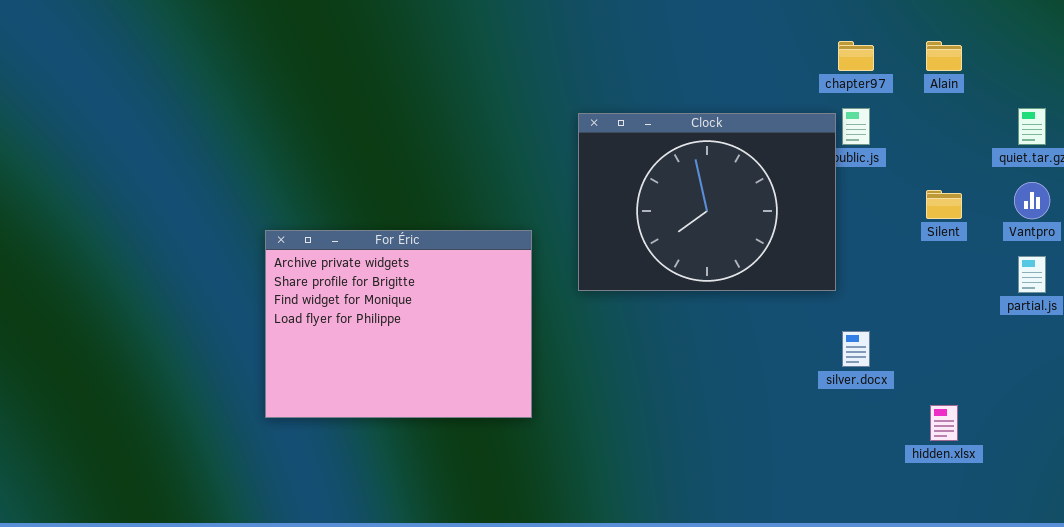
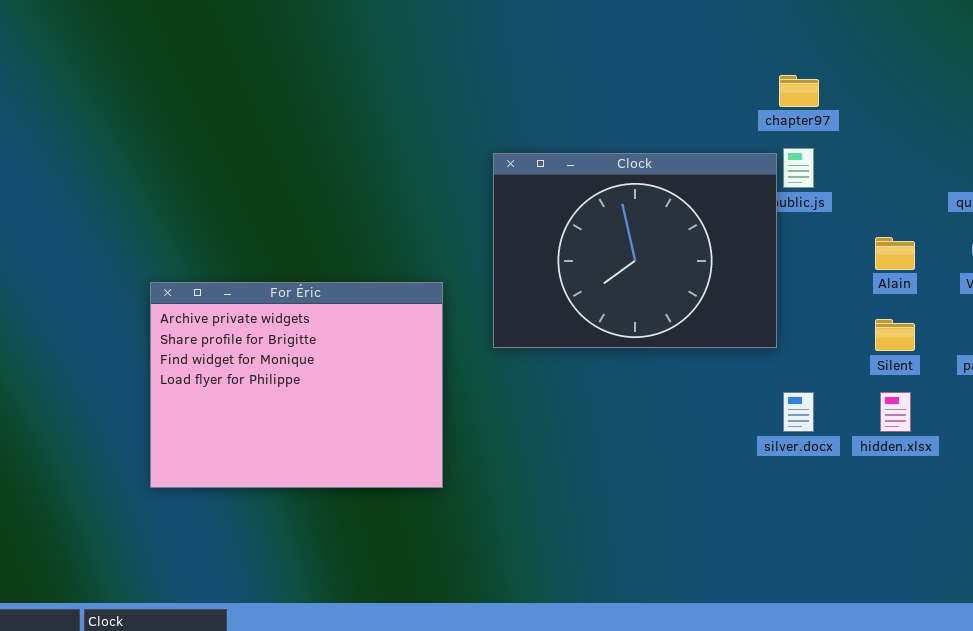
Alain: [926,41,962,71] -> [875,237,915,270], moved
Silent: [926,190,962,219] -> [875,319,915,351], moved
hidden.xlsx: [930,405,958,441] -> [880,392,911,432], moved

